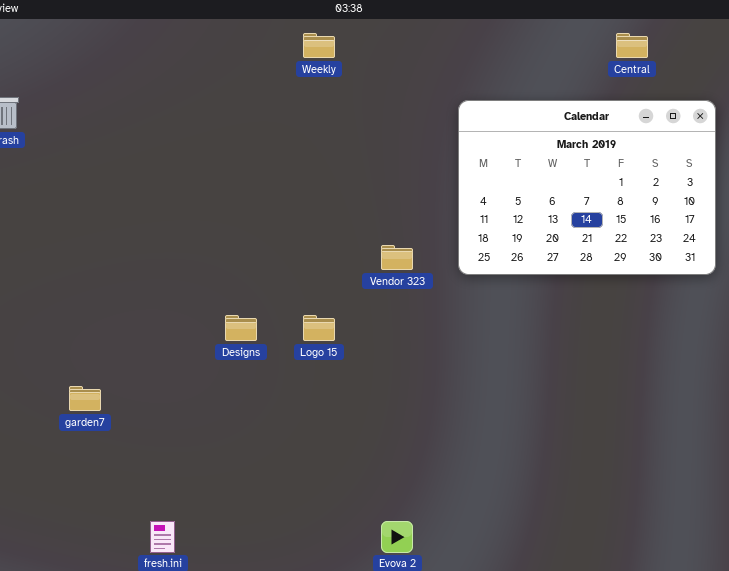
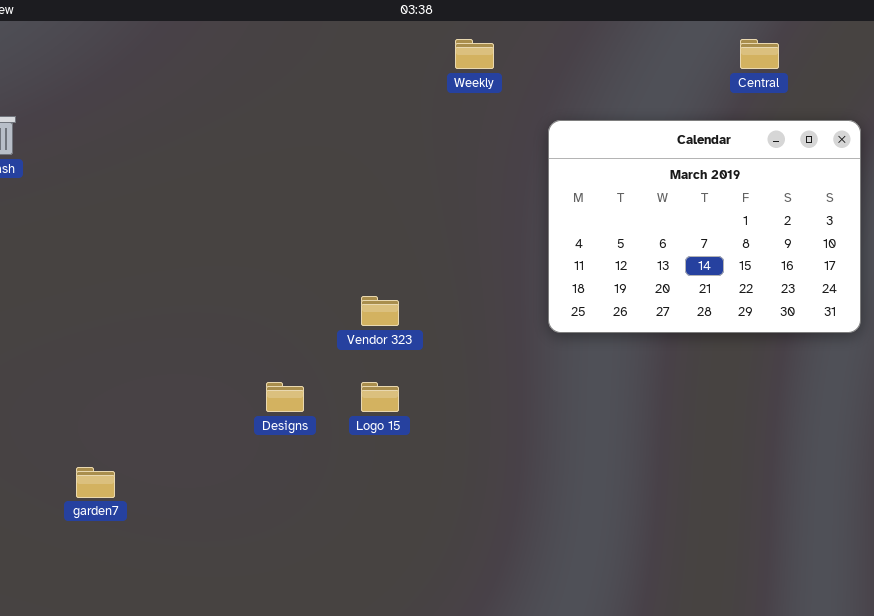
Weekly: [303,33,335,58] -> [455,39,494,69], moved
Vendor 323: [381,245,413,270] -> [361,296,399,326], moved

